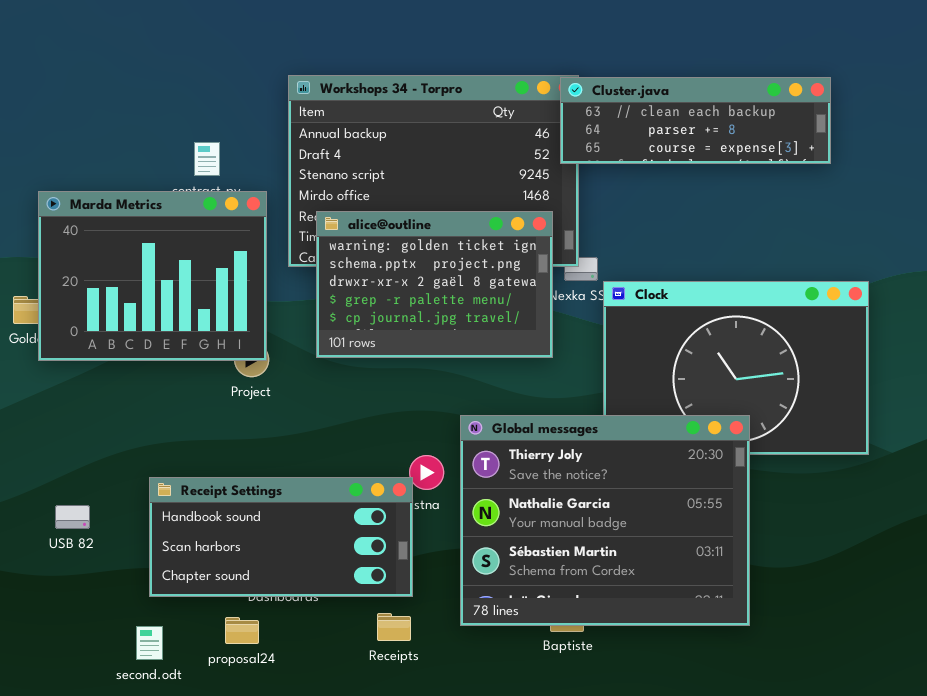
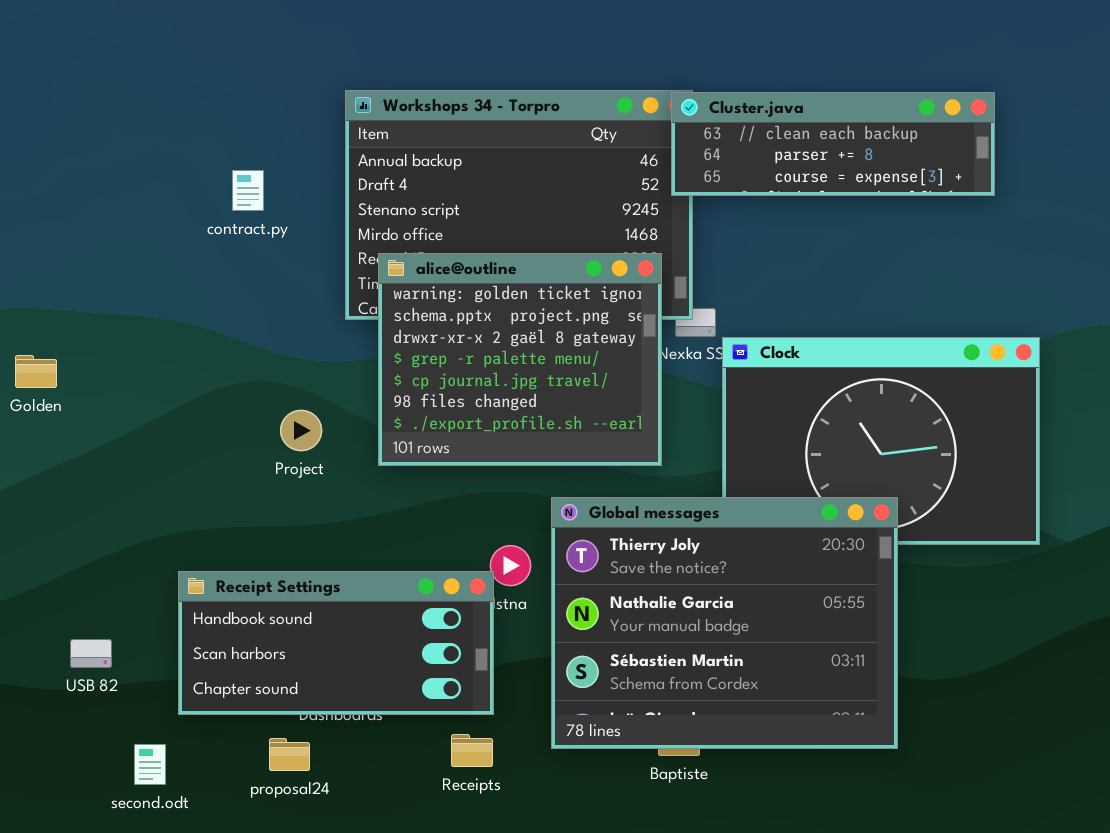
Marda Metrics: [38,191,267,361] -> none, closed
alice@outline: [316,211,553,358] -> [378,253,662,466], resized
USB 82: [55,505,90,529] -> [70,639,112,668], moved
second.odt: [136,626,163,660] -> [134,744,166,785], moved

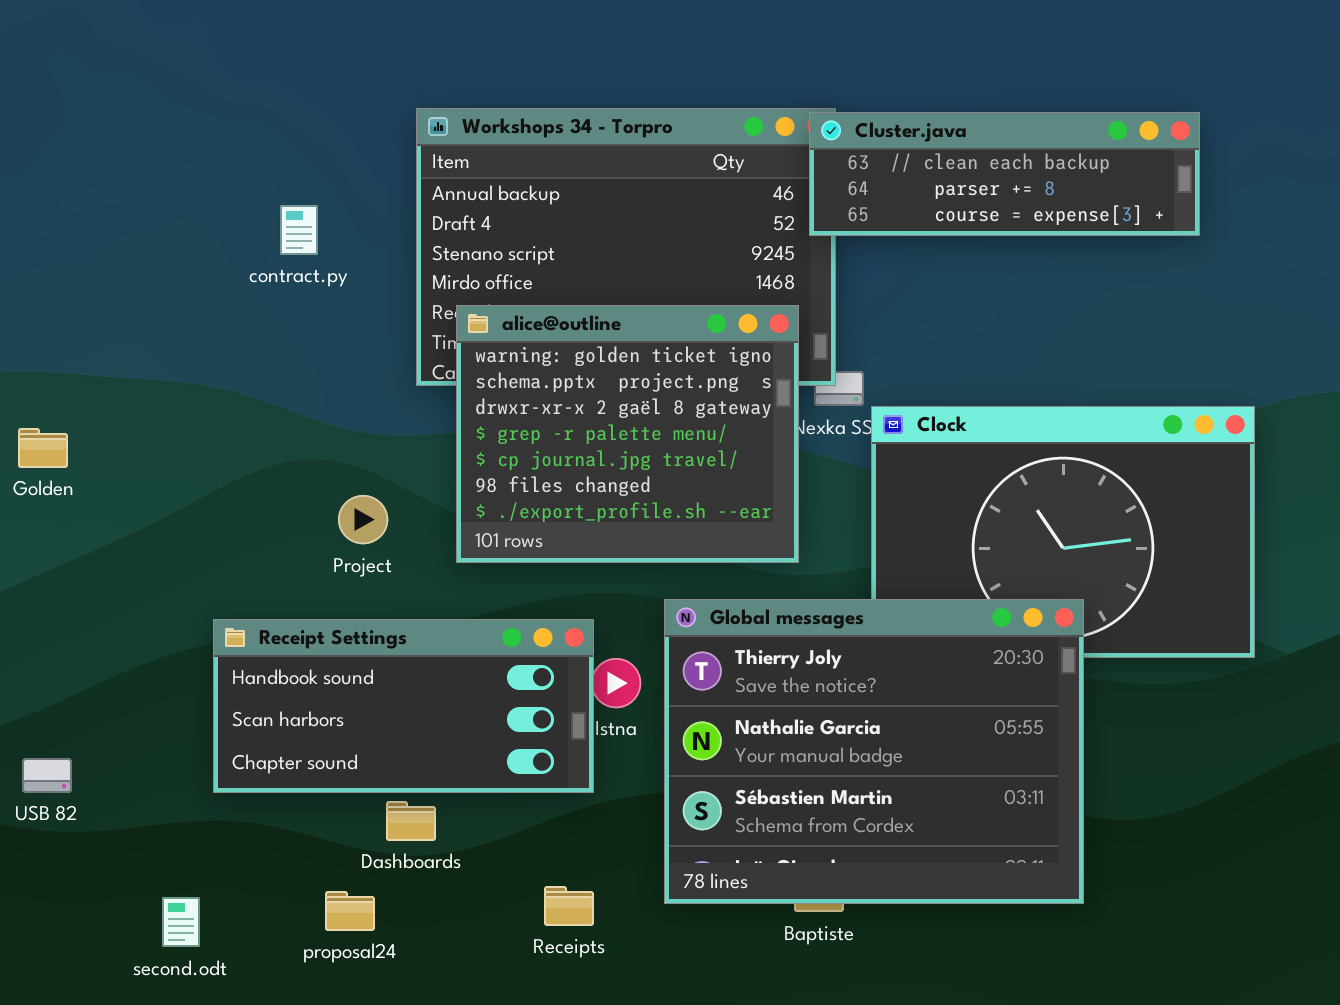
Receipt Settings: [178,571,494,715] -> [213,619,594,793], moved
USB 82: [70,639,112,668] -> [22,758,72,793], moved

